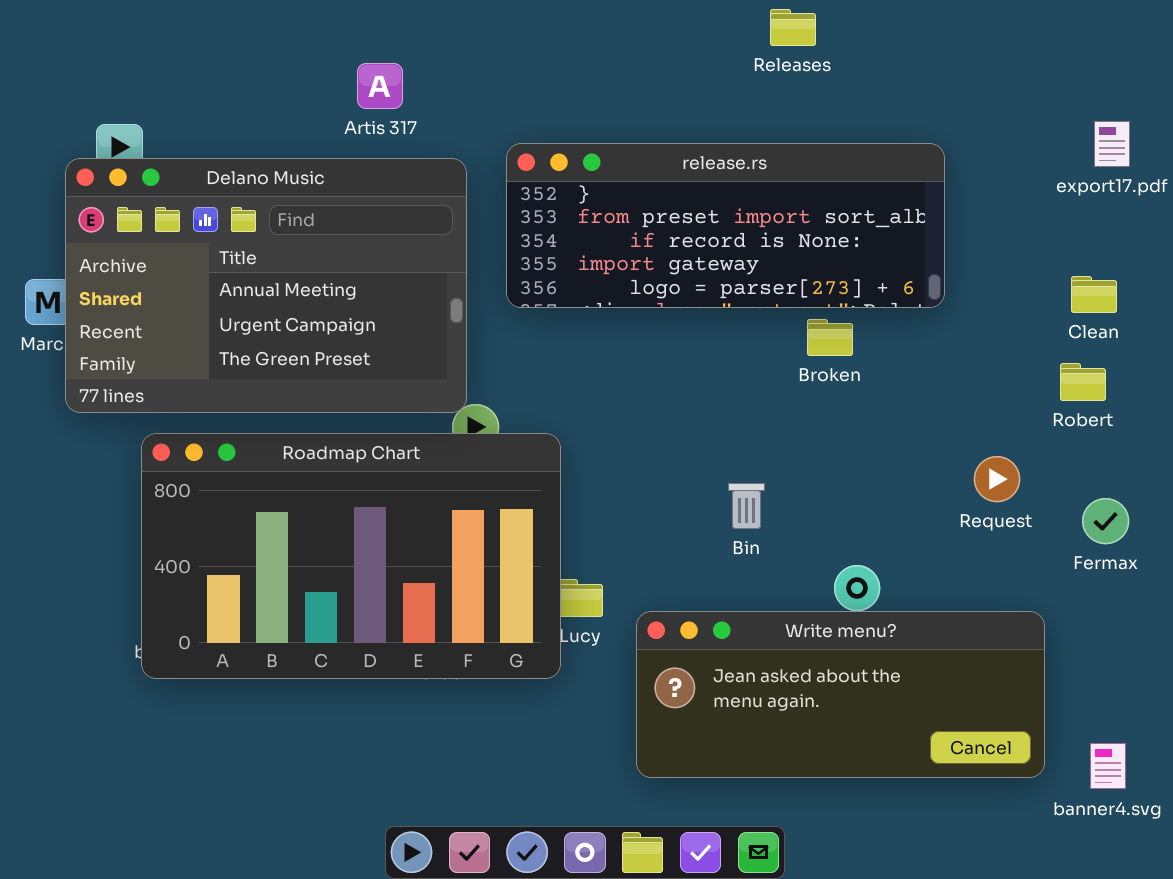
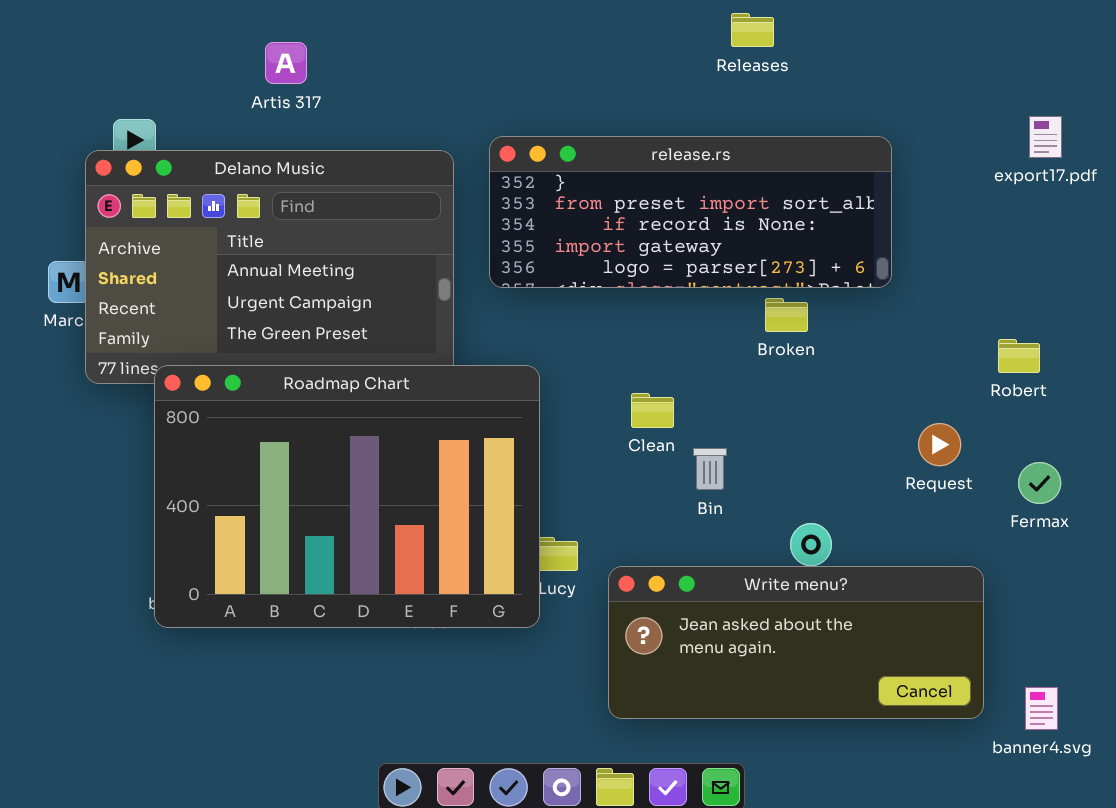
Artis 317: [357,63,403,109] -> [265,42,307,84], moved
Clean: [1071,276,1117,313] -> [631,393,674,428], moved
Roadmap Chart: [141,433,561,679] -> [154,365,540,628], resized

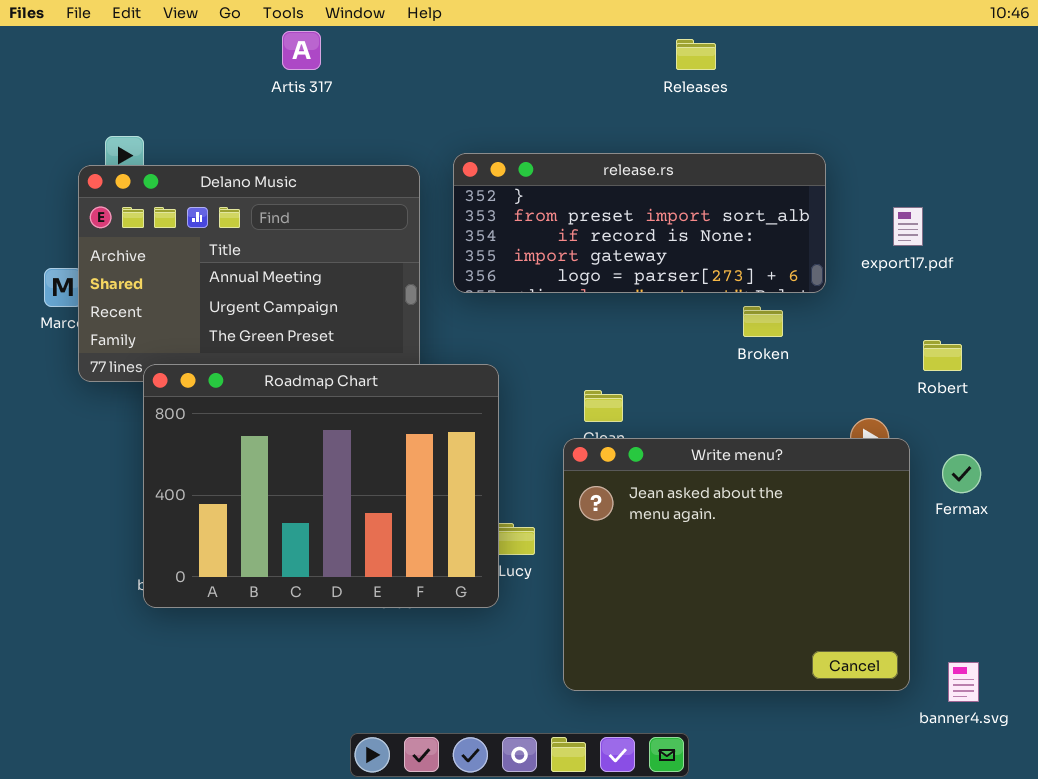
Artis 317: [265,42,307,84] -> [282,31,321,70], moved
export17.pdf: [1029,116,1062,158] -> [893,207,923,246], moved
Broken: [765,298,808,332] -> [743,306,783,337], moved
Write menu?: [608,566,984,719] -> [563,438,910,691], resized

